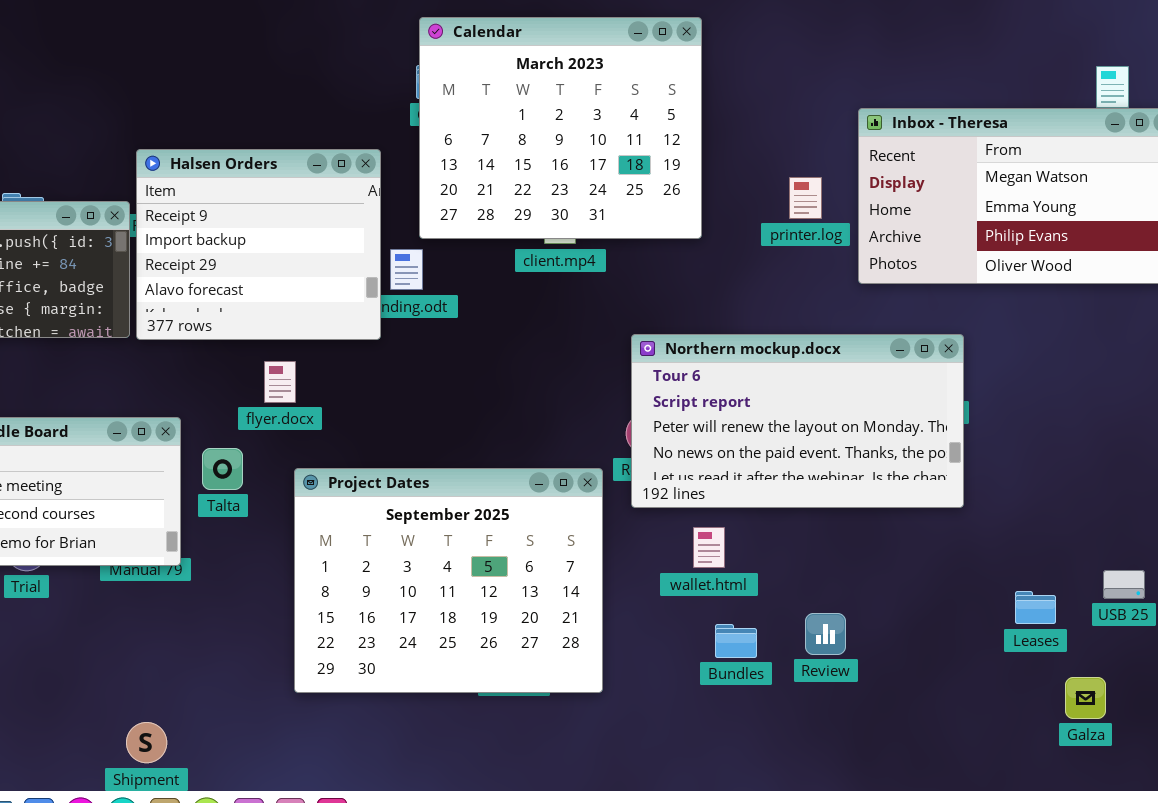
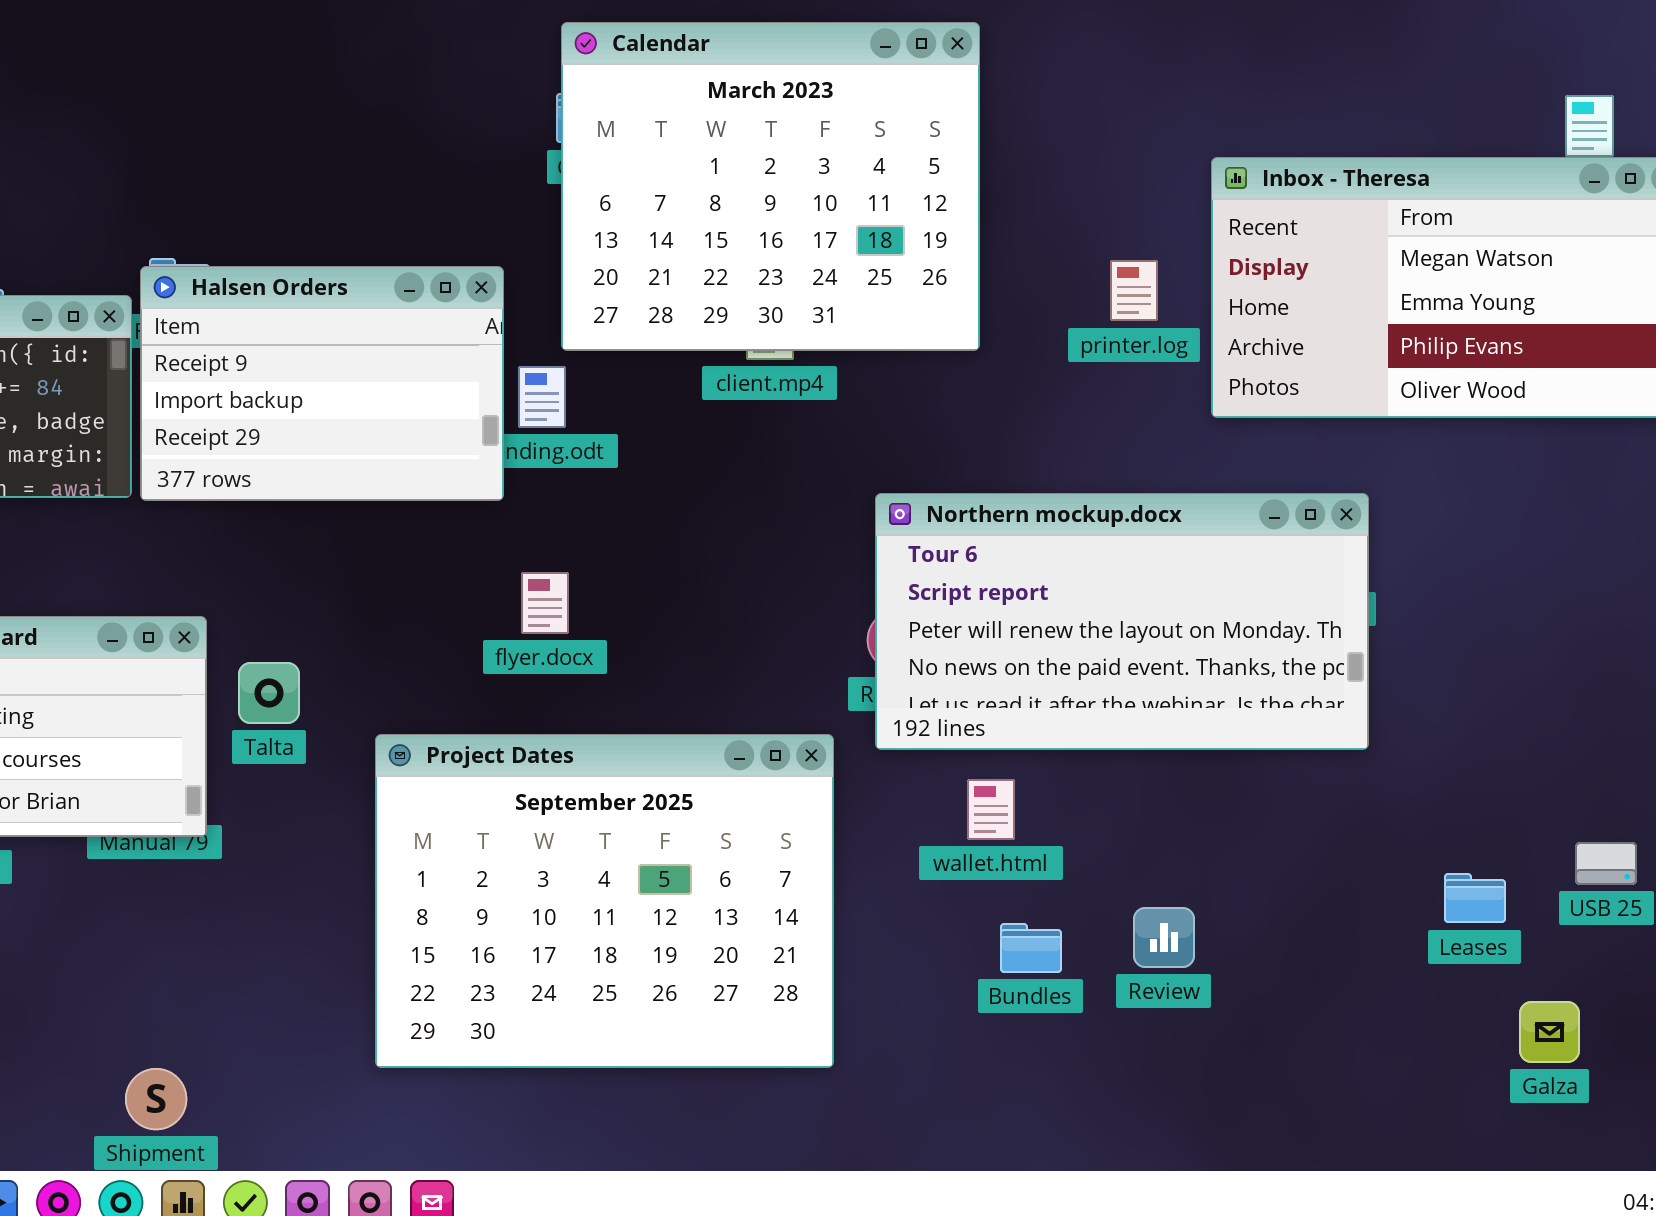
Halsen Orders: [136,149,381,340] -> [140,266,504,501], resized
flyer.docx: [264,361,296,403] -> [521,572,569,634], moved
Project Dates: [294,468,603,693] -> [375,734,834,1068], moved

